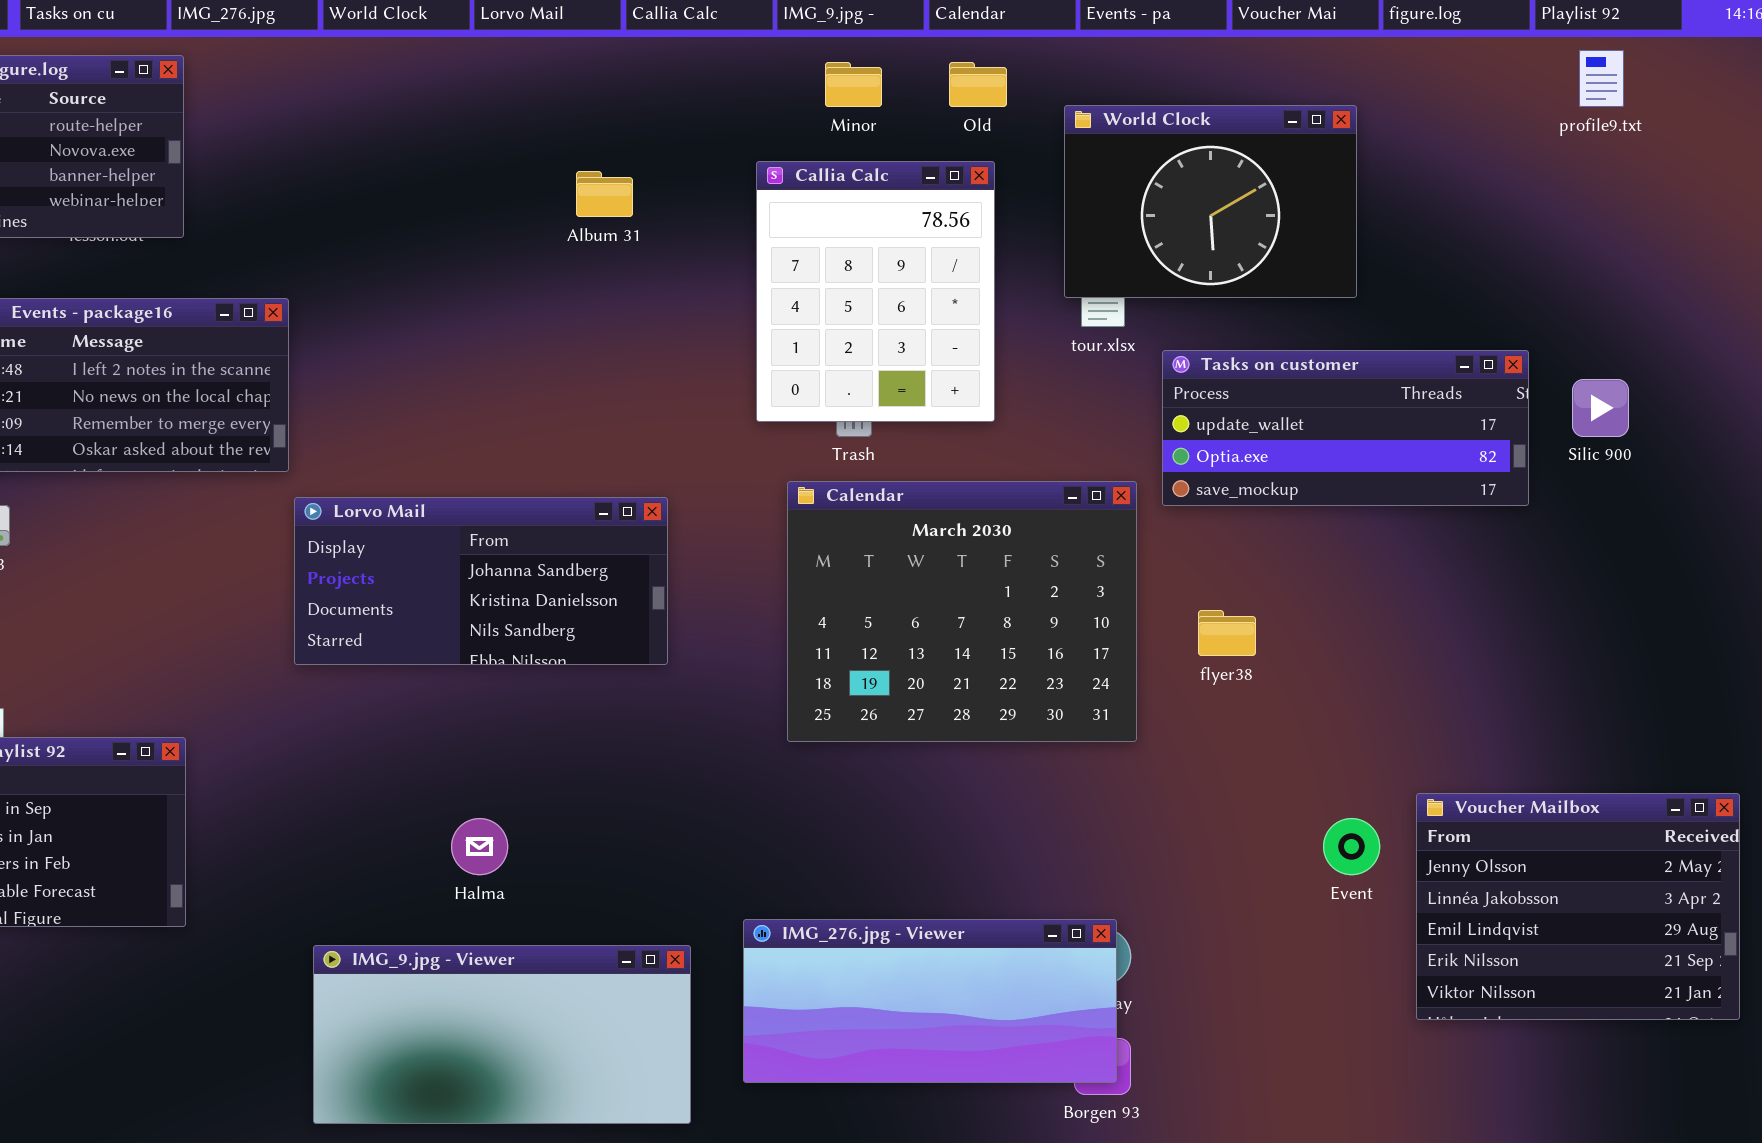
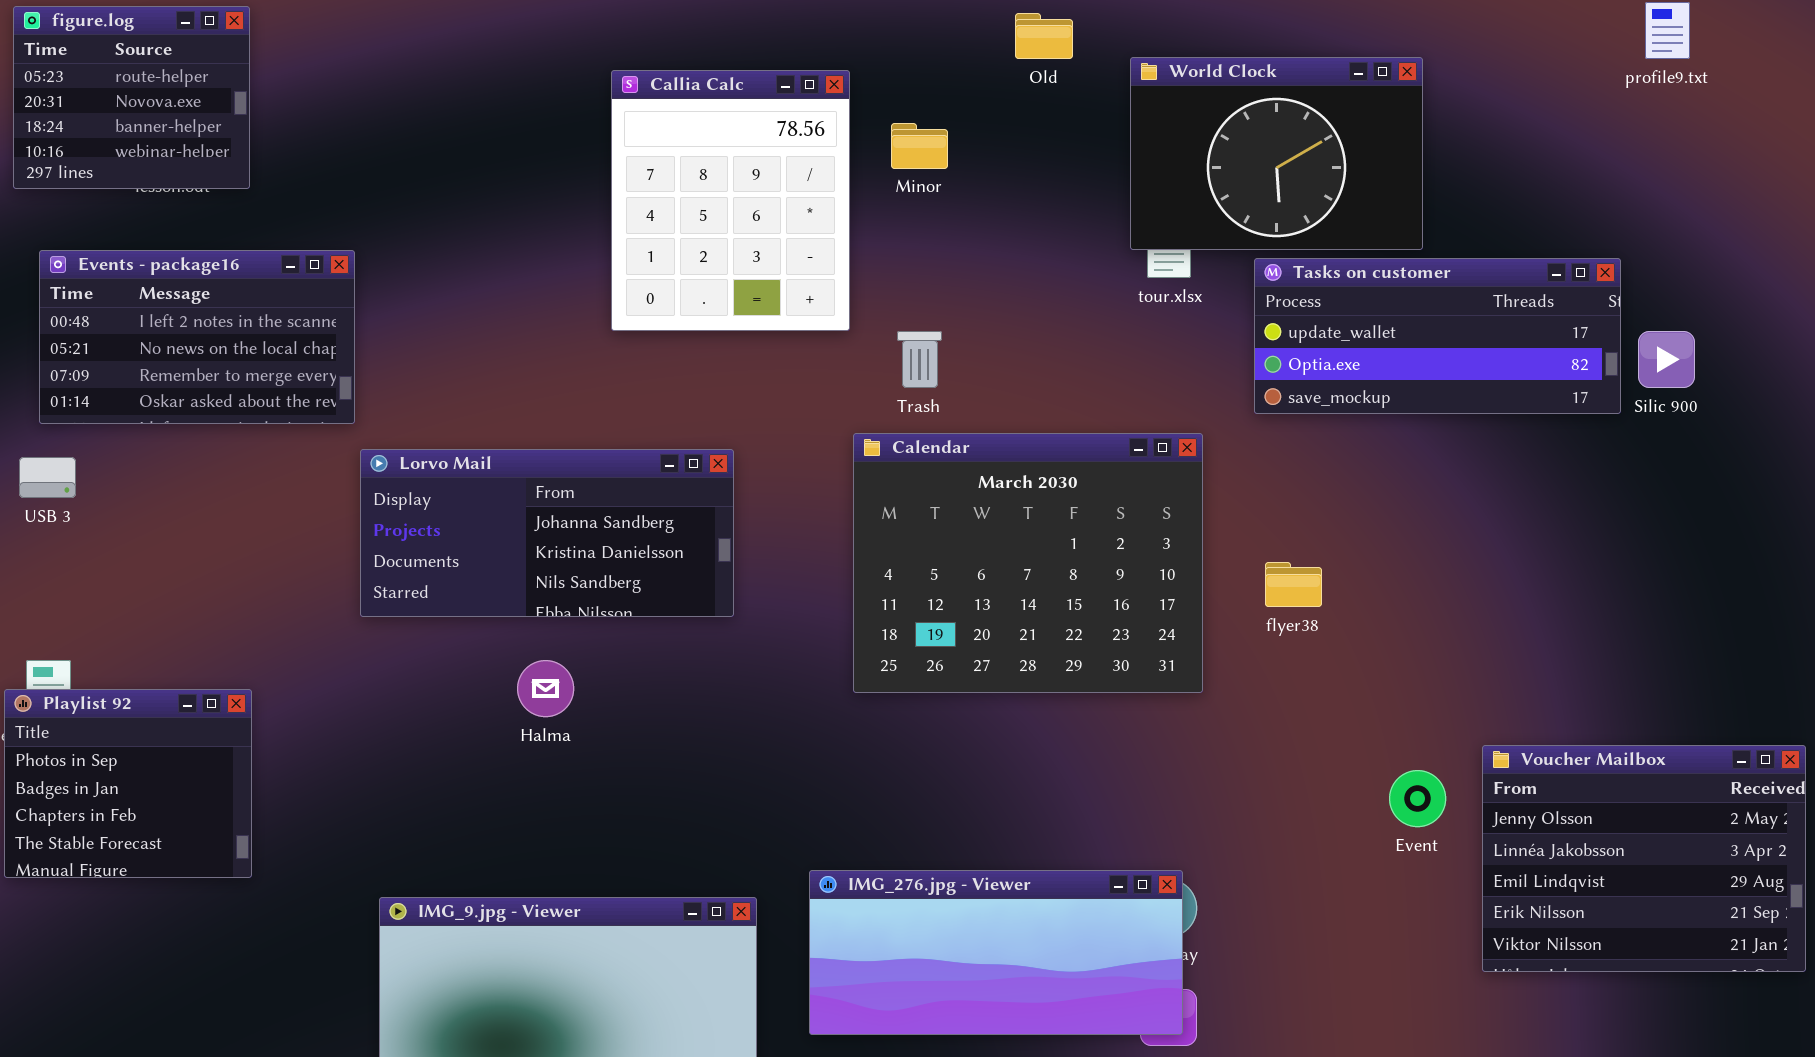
Minor: [825,62,882,107] -> [891,123,948,169], moved
Callia Calc: [756,161,995,422] -> [611,70,850,331], moved
Tasks on customer: [1162,350,1529,506] -> [1254,258,1621,414], moved
Halma: [451,818,508,875] -> [517,660,574,717], moved

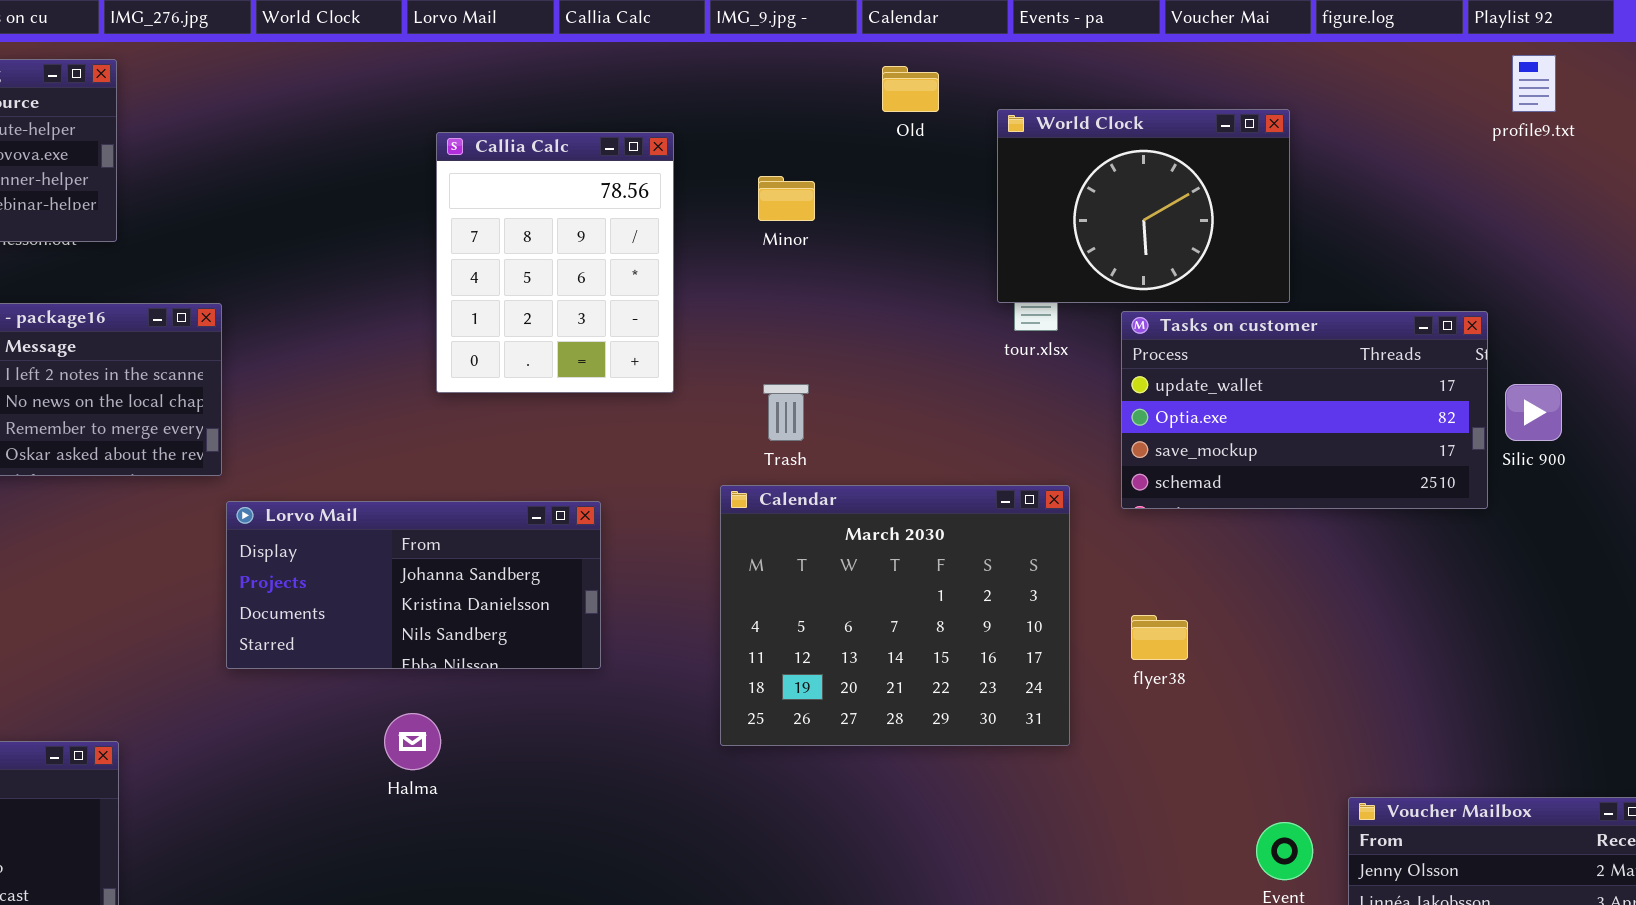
Callia Calc: [611,70,850,331] -> [436,132,674,393], moved
Tasks on customer: [1254,258,1621,414] -> [1121,311,1488,509], resized

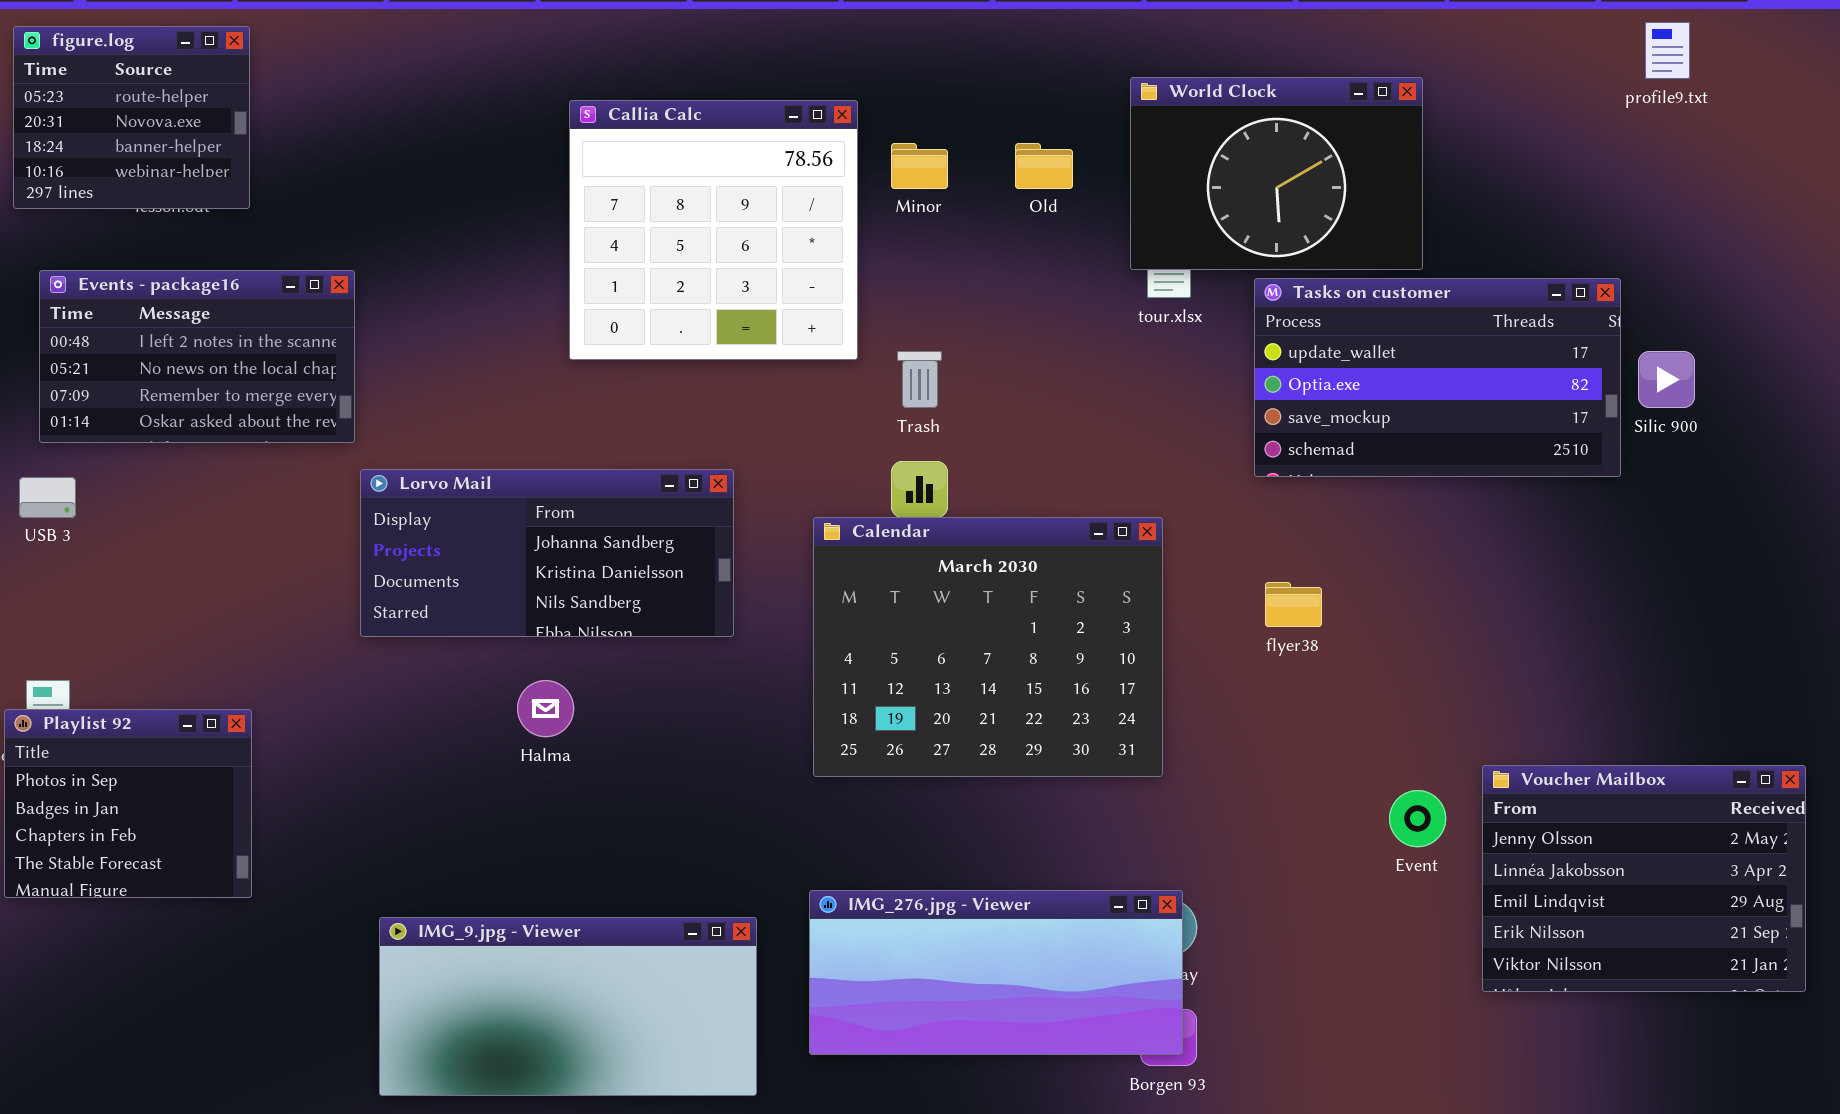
Old: [882,66,939,112] -> [1015,143,1073,189], moved
Callia Calc: [436,132,674,393] -> [569,100,858,360], resized
Calendar: [720,485,1070,746] -> [813,517,1163,777], moved

